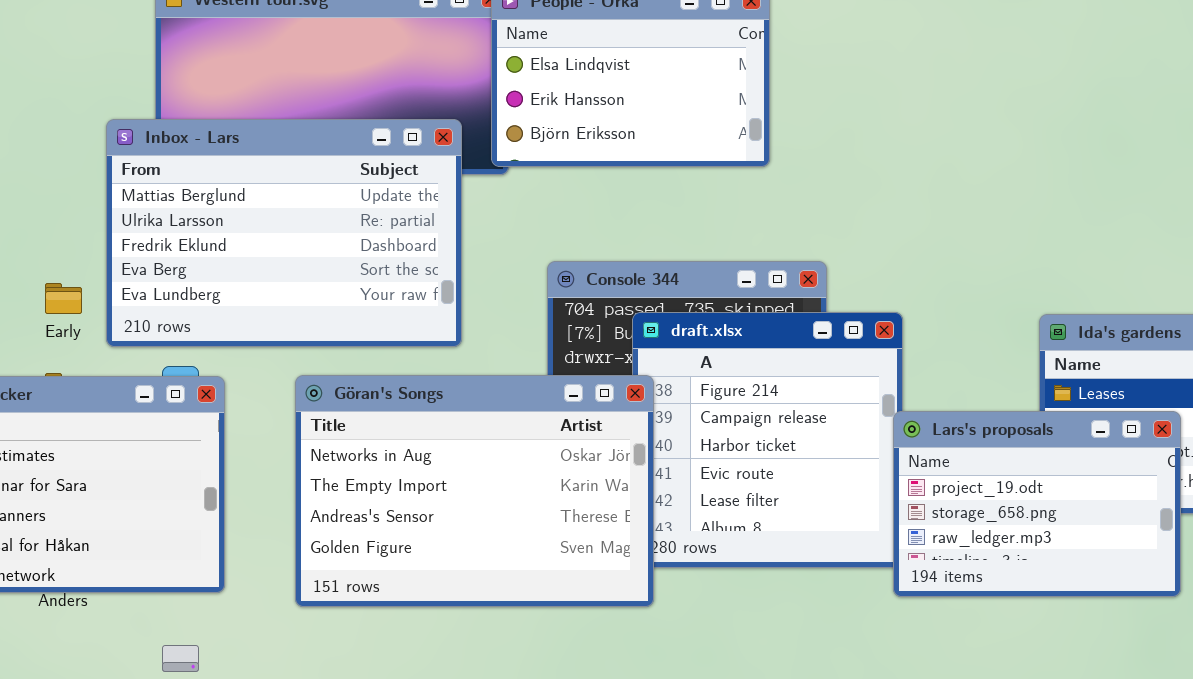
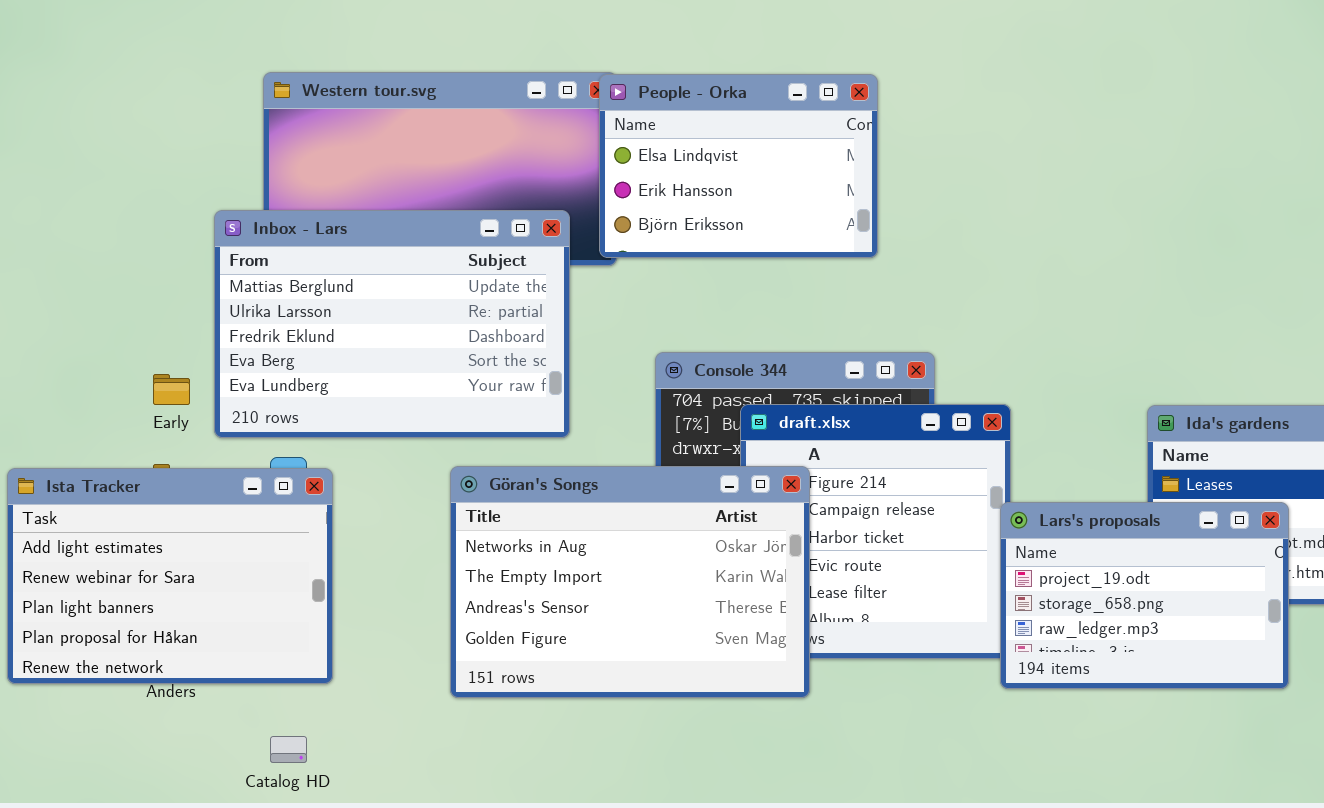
Göran's Songs: [295,375,654,607] -> [450,466,810,698], moved

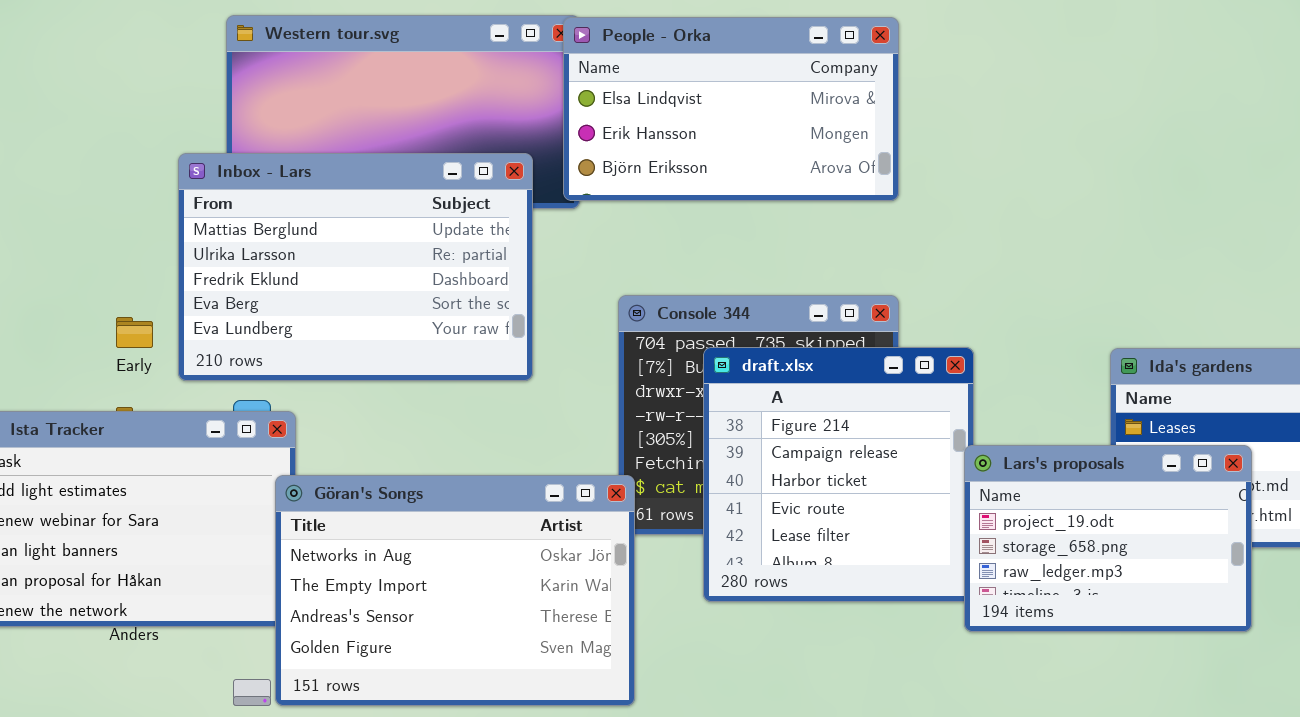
People - Orka: [599,74,878,258] -> [563,17,899,201], resized
Göran's Songs: [450,466,810,698] -> [275,475,635,706], moved

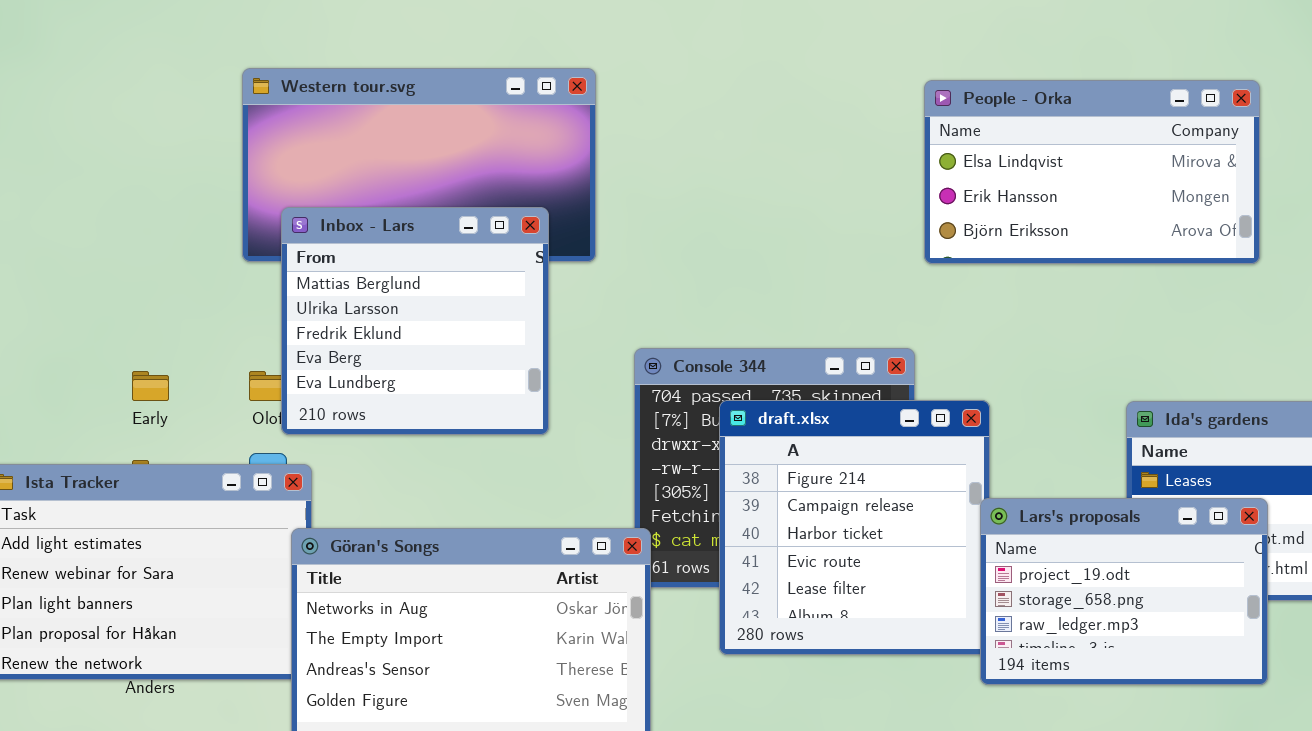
People - Orka: [563,17,899,201] -> [924,80,1260,264], moved
Inbox - Lars: [178,153,533,381] -> [281,207,549,435], resized

